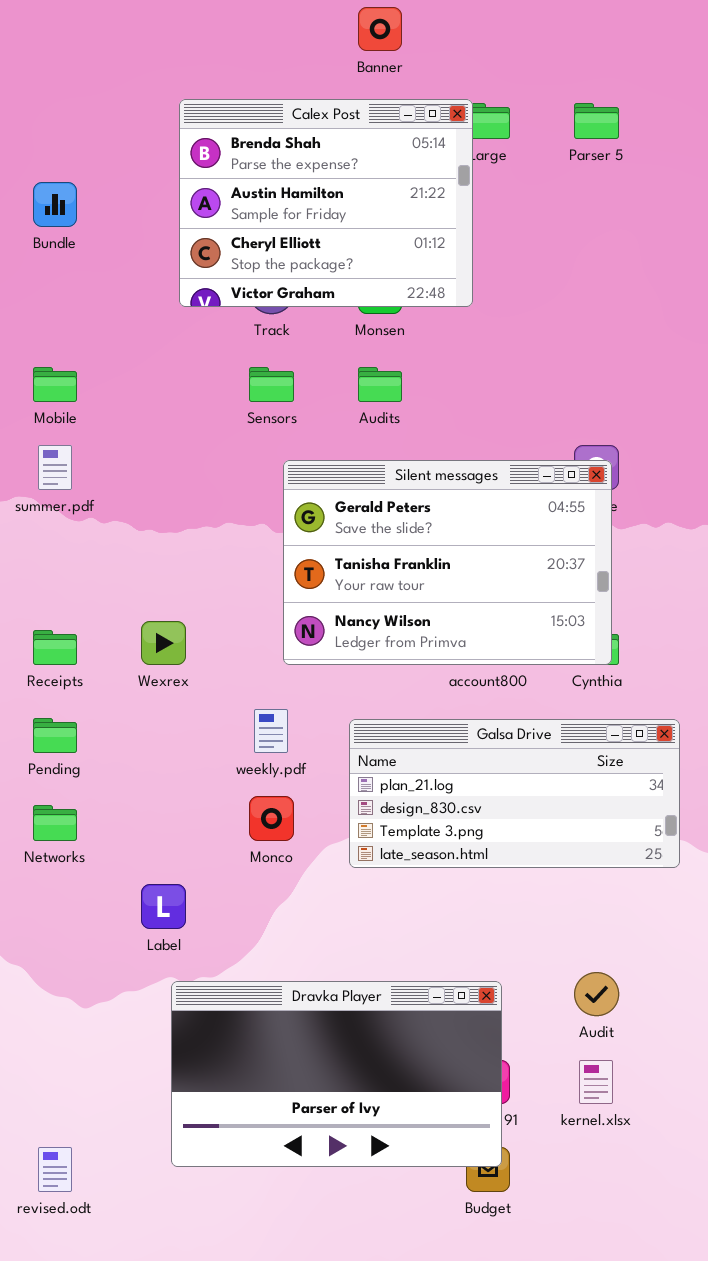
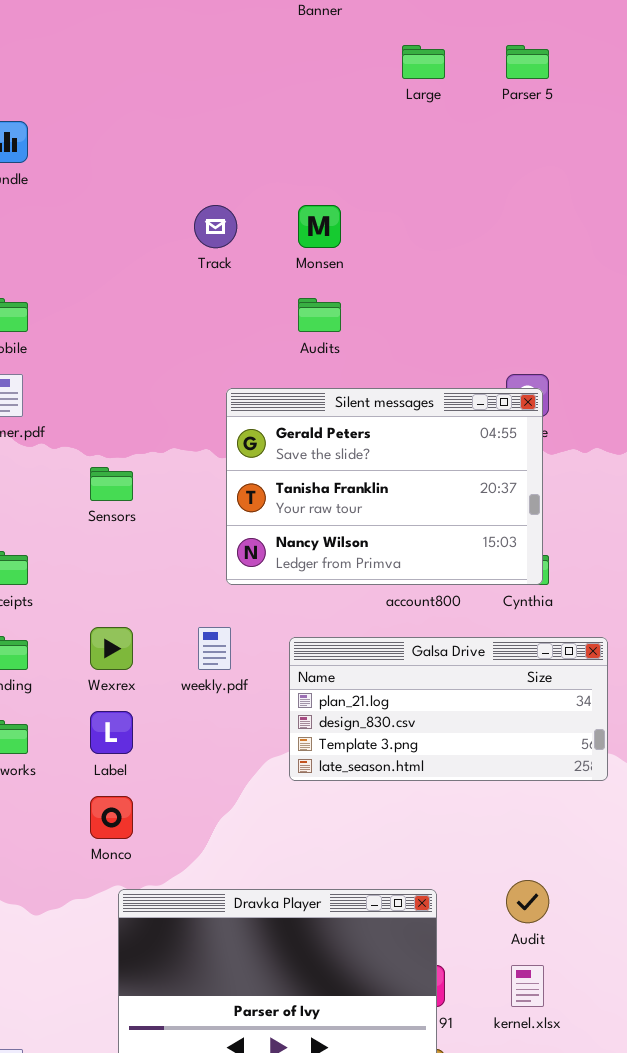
Calex Post: [179,99,473,307] -> none, closed
Sensors: [249,367,294,402] -> [90,467,133,501], moved
Wexrex: [141,621,186,665] -> [90,627,133,670], moved
Monco: [249,796,294,841] -> [90,796,133,839], moved
Label: [141,884,186,929] -> [90,711,133,754], moved

